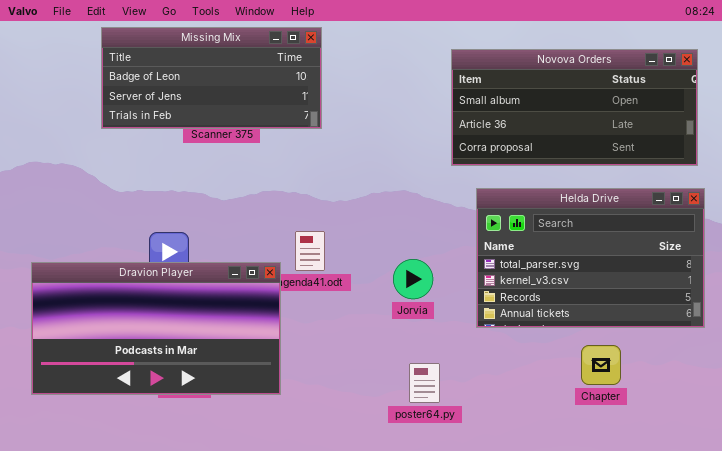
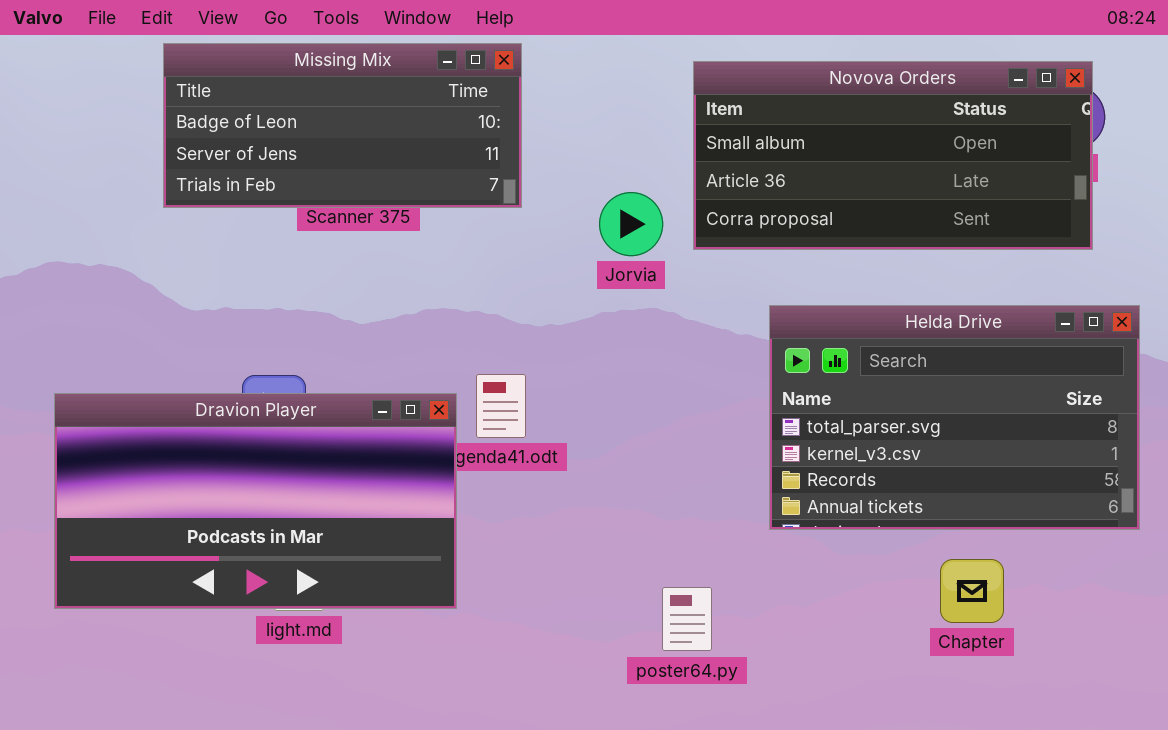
Novova Orders: [451,49,698,166] -> [693,61,1093,250], moved
Jorvia: [393,259,433,299] -> [599,192,663,256], moved
Dravion Player: [31,262,281,395] -> [54,393,457,609], moved

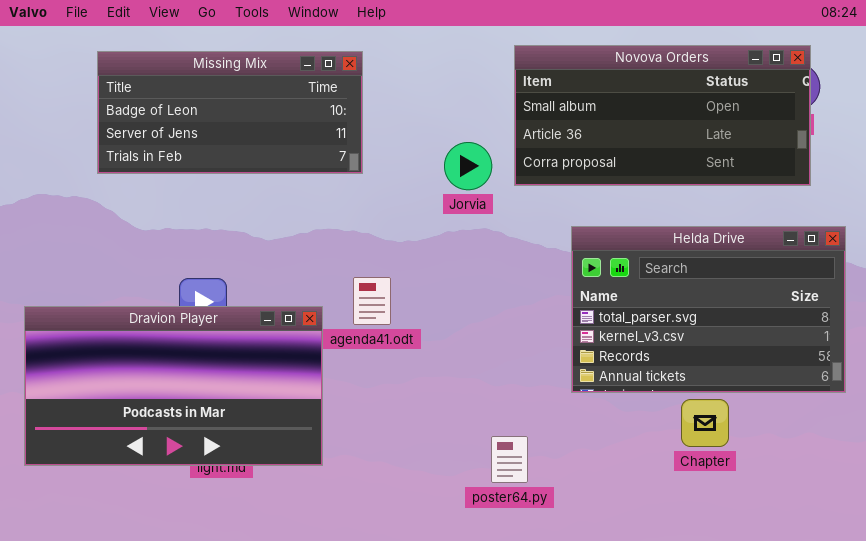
Missing Mix: [163,43,522,208] -> [97,51,363,174], moved
Dravion Player: [54,393,457,609] -> [24,306,323,466], moved
Chapter: [940,559,1004,623] -> [681,399,729,447], moved

